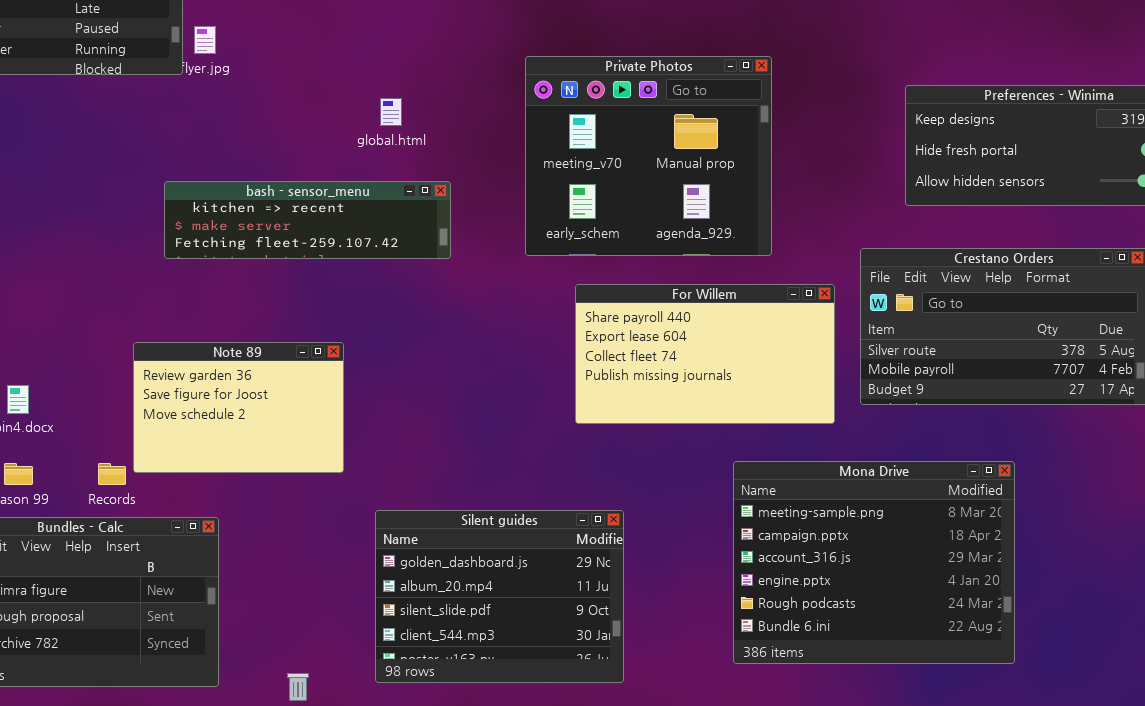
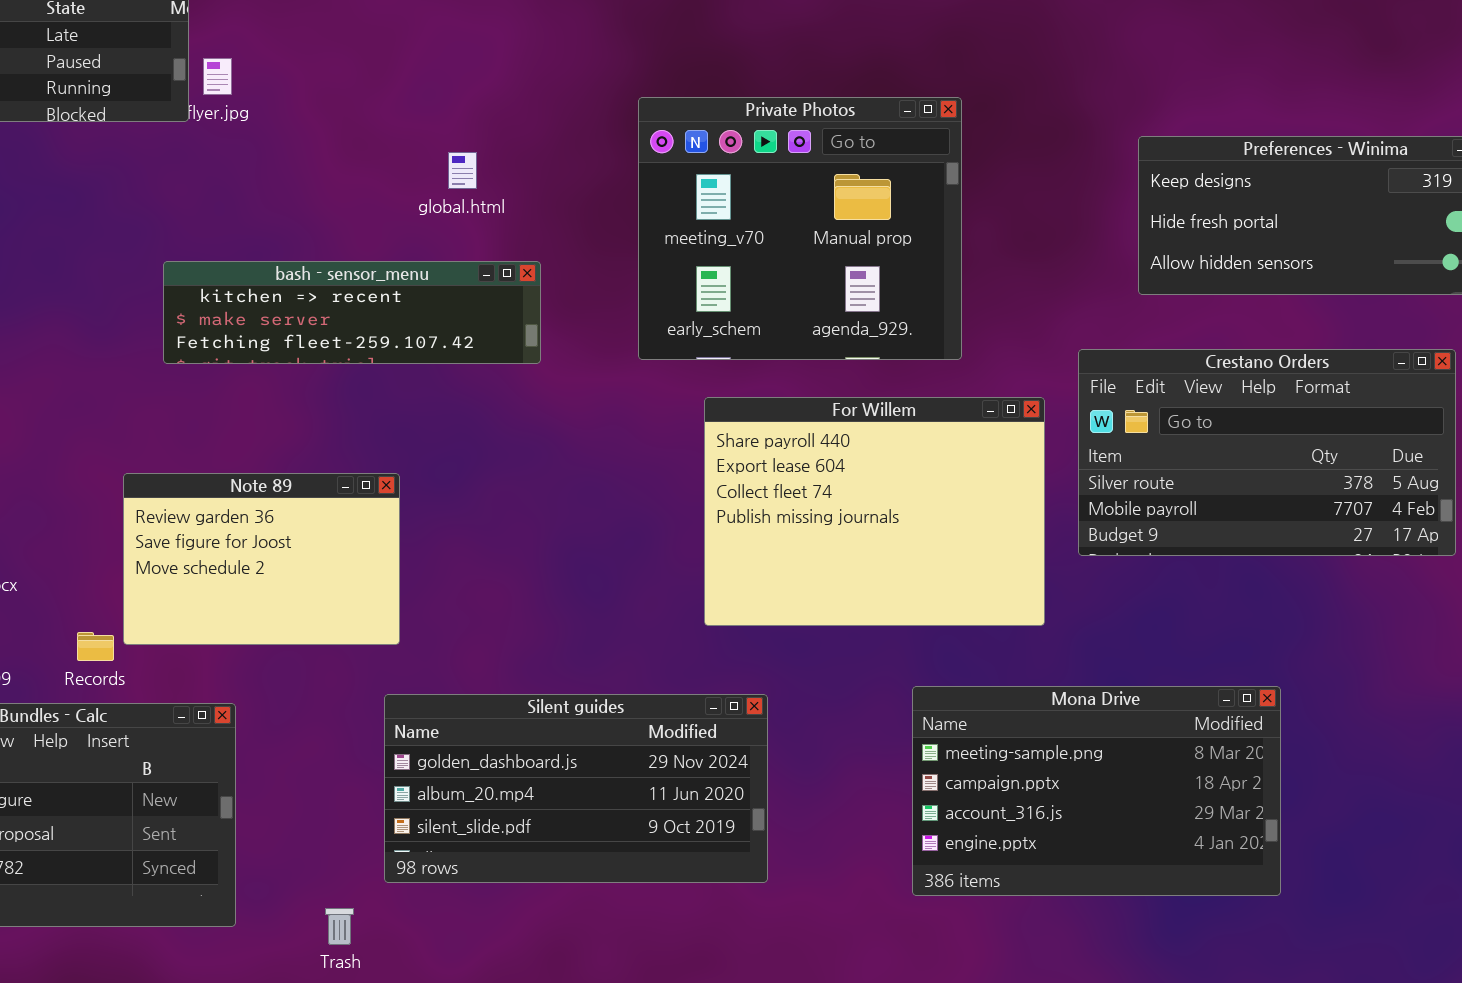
For Willem: [575,284,835,424] -> [704,397,1045,626], resized
Mona Drive: [733,461,1015,664] -> [912,686,1281,896], resized
Silent guides: [375,510,624,683] -> [384,694,768,883], resized

